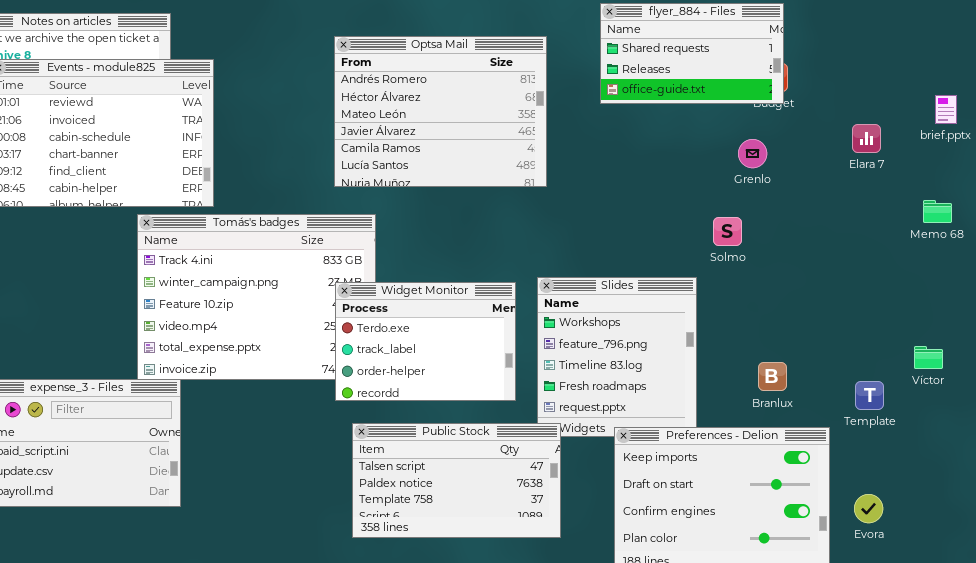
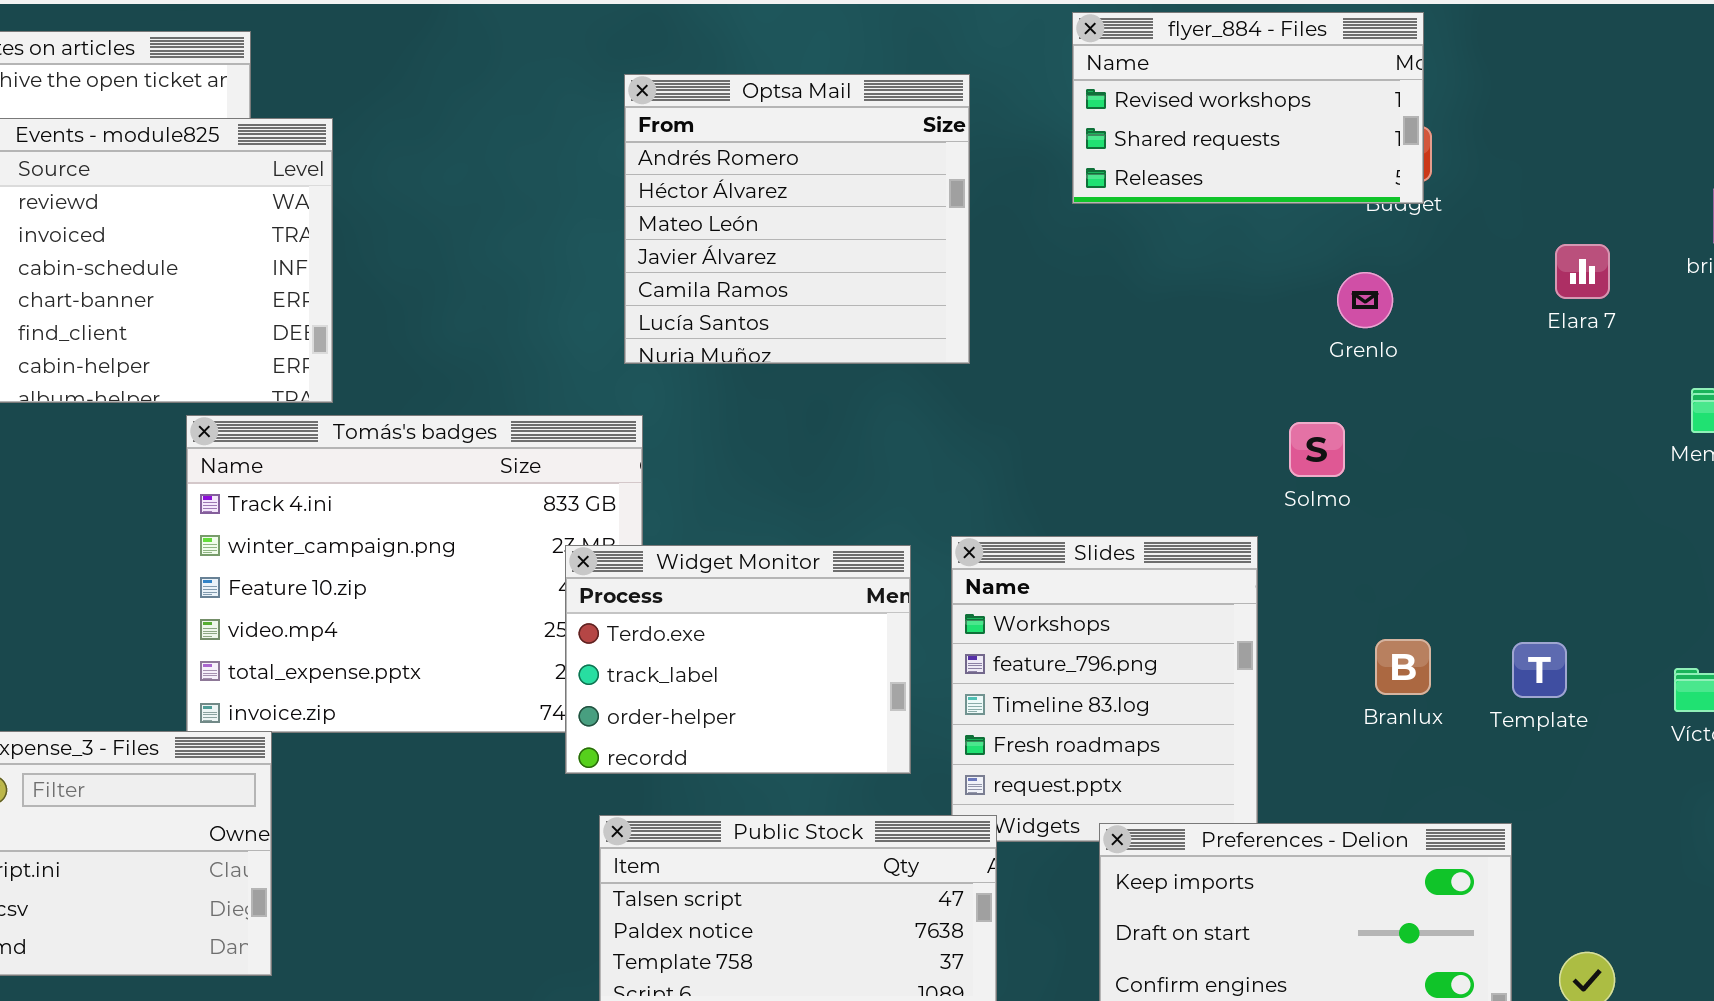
flyer_884 - Files: [600,3,784,104] -> [1072,12,1424,204], scrolled up 1 row
Optsa Mail: [334,36,547,187] -> [624,74,970,364], resized
Branlux: [758,362,787,391] -> [1375,639,1431,695], moved
Template: [855,381,884,410] -> [1512,642,1567,698], moved

